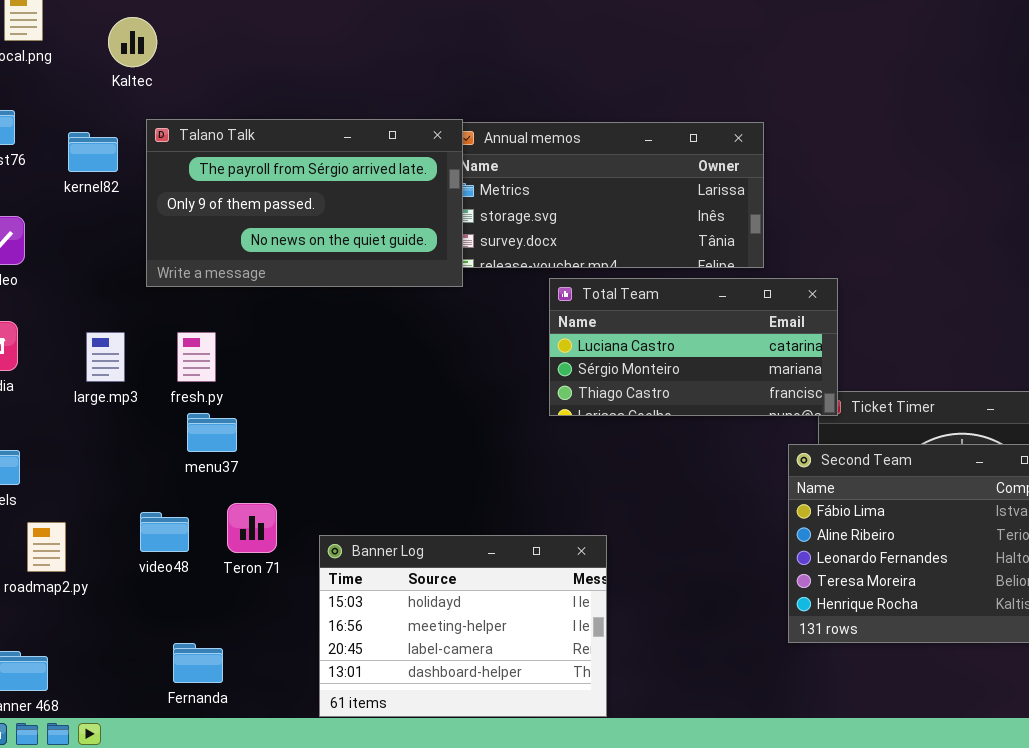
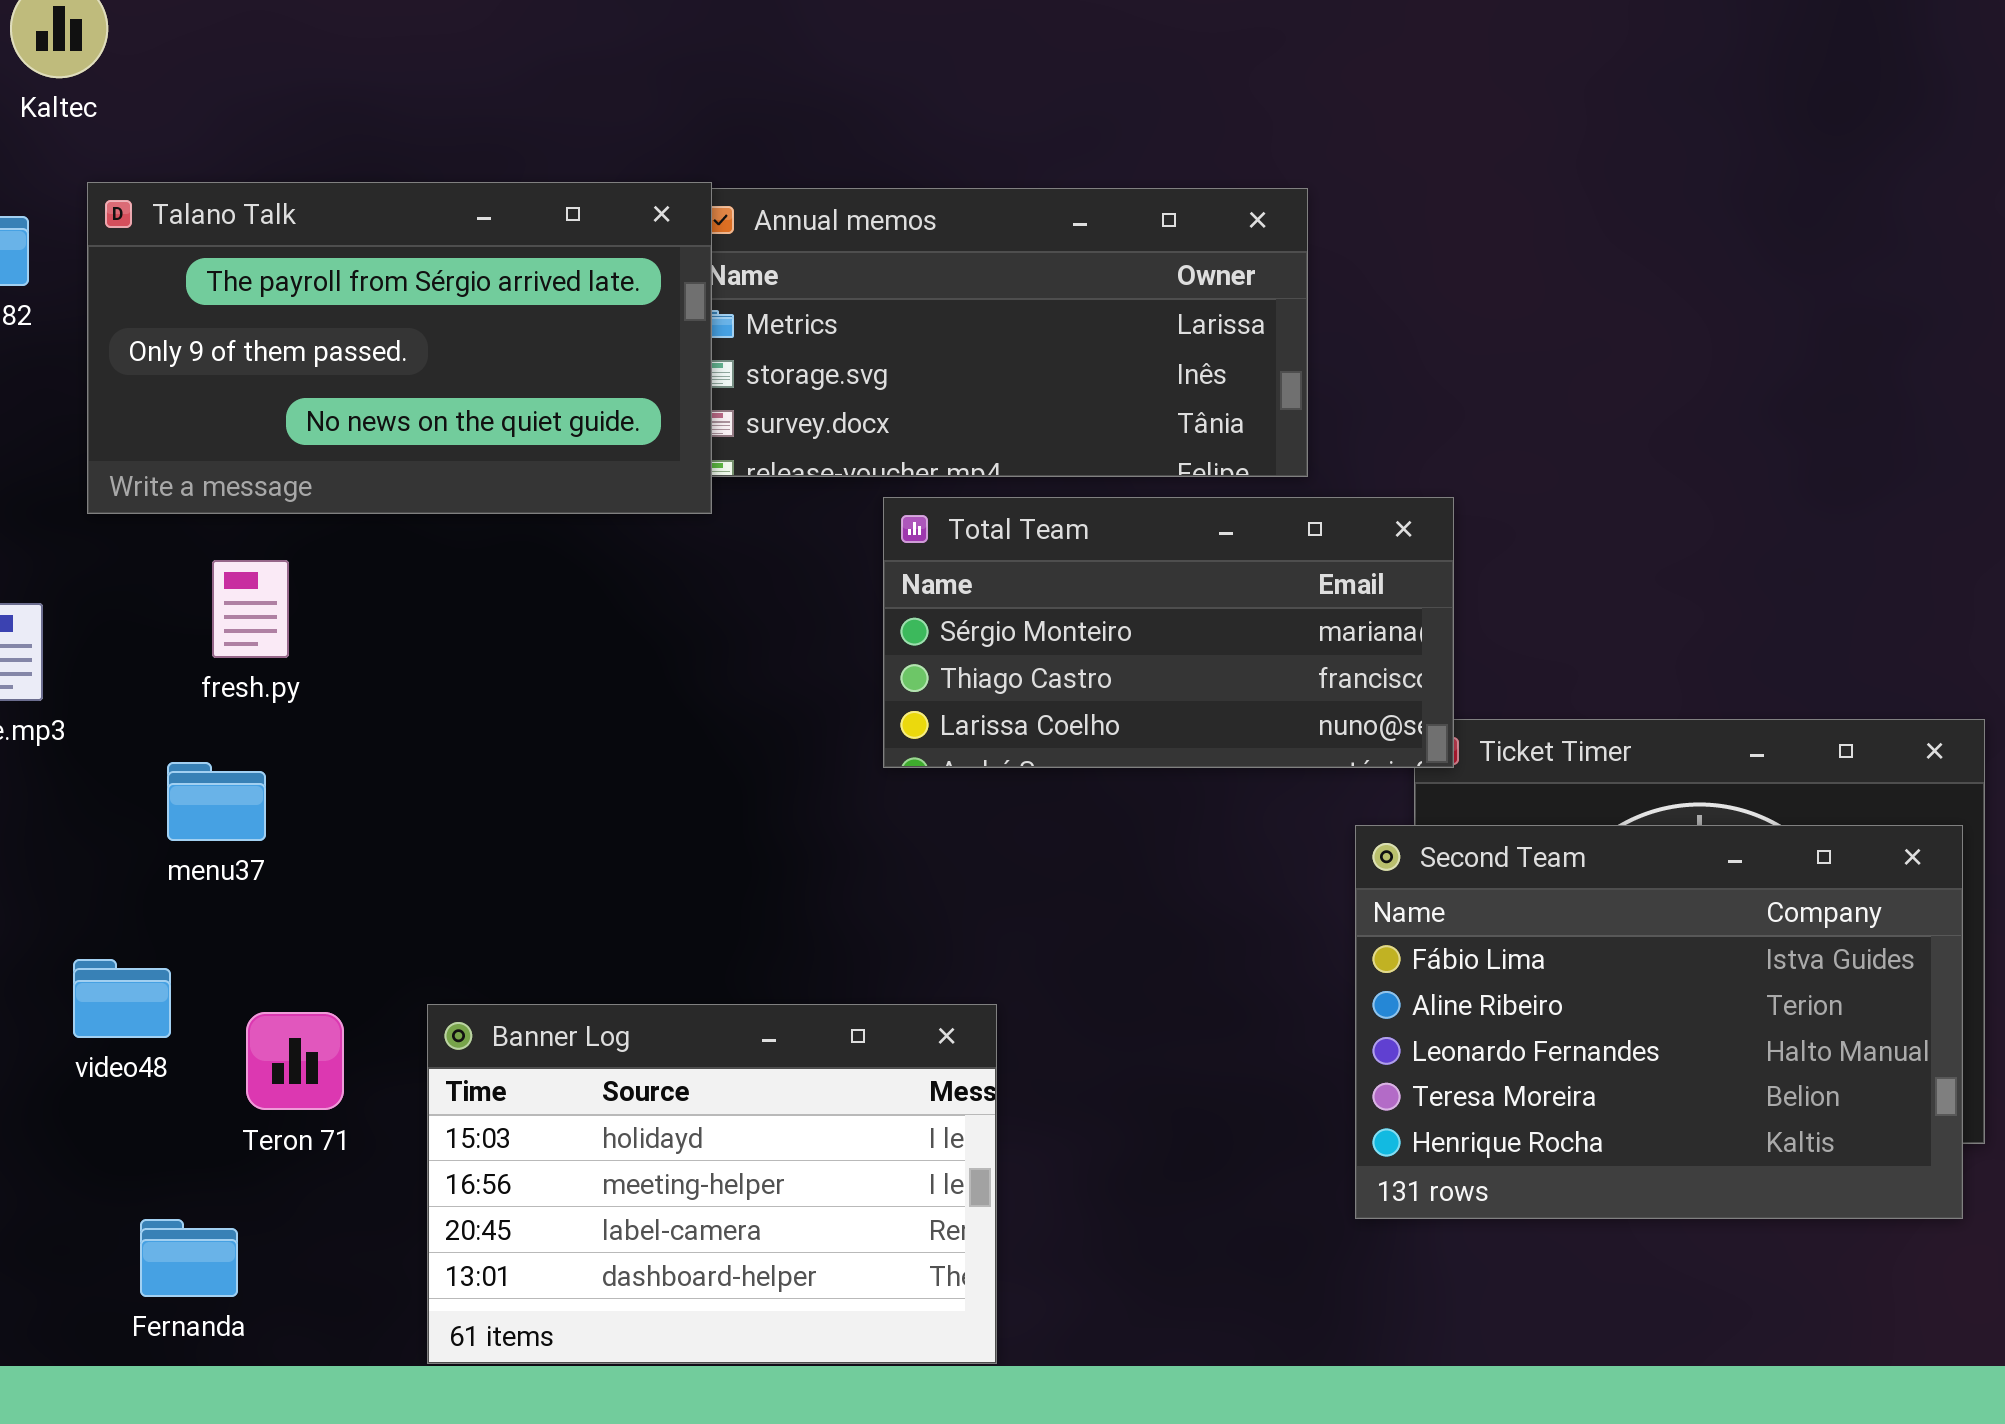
Total Team: [549,278,838,416] -> [883,497,1454,768], scrolled down 1 row
fresh.py: [177,332,216,382] -> [212,560,289,658], moved
Teron 71: [227,503,277,553] -> [246,1012,344,1110], moved

